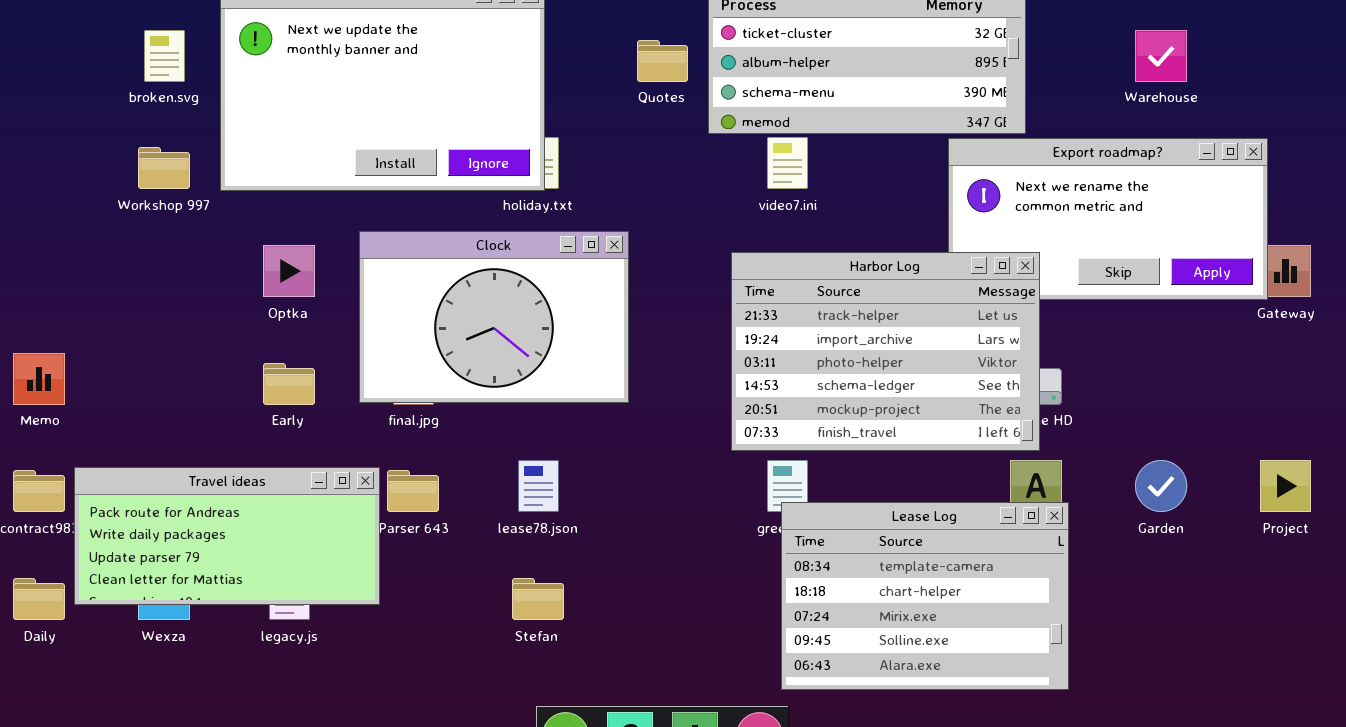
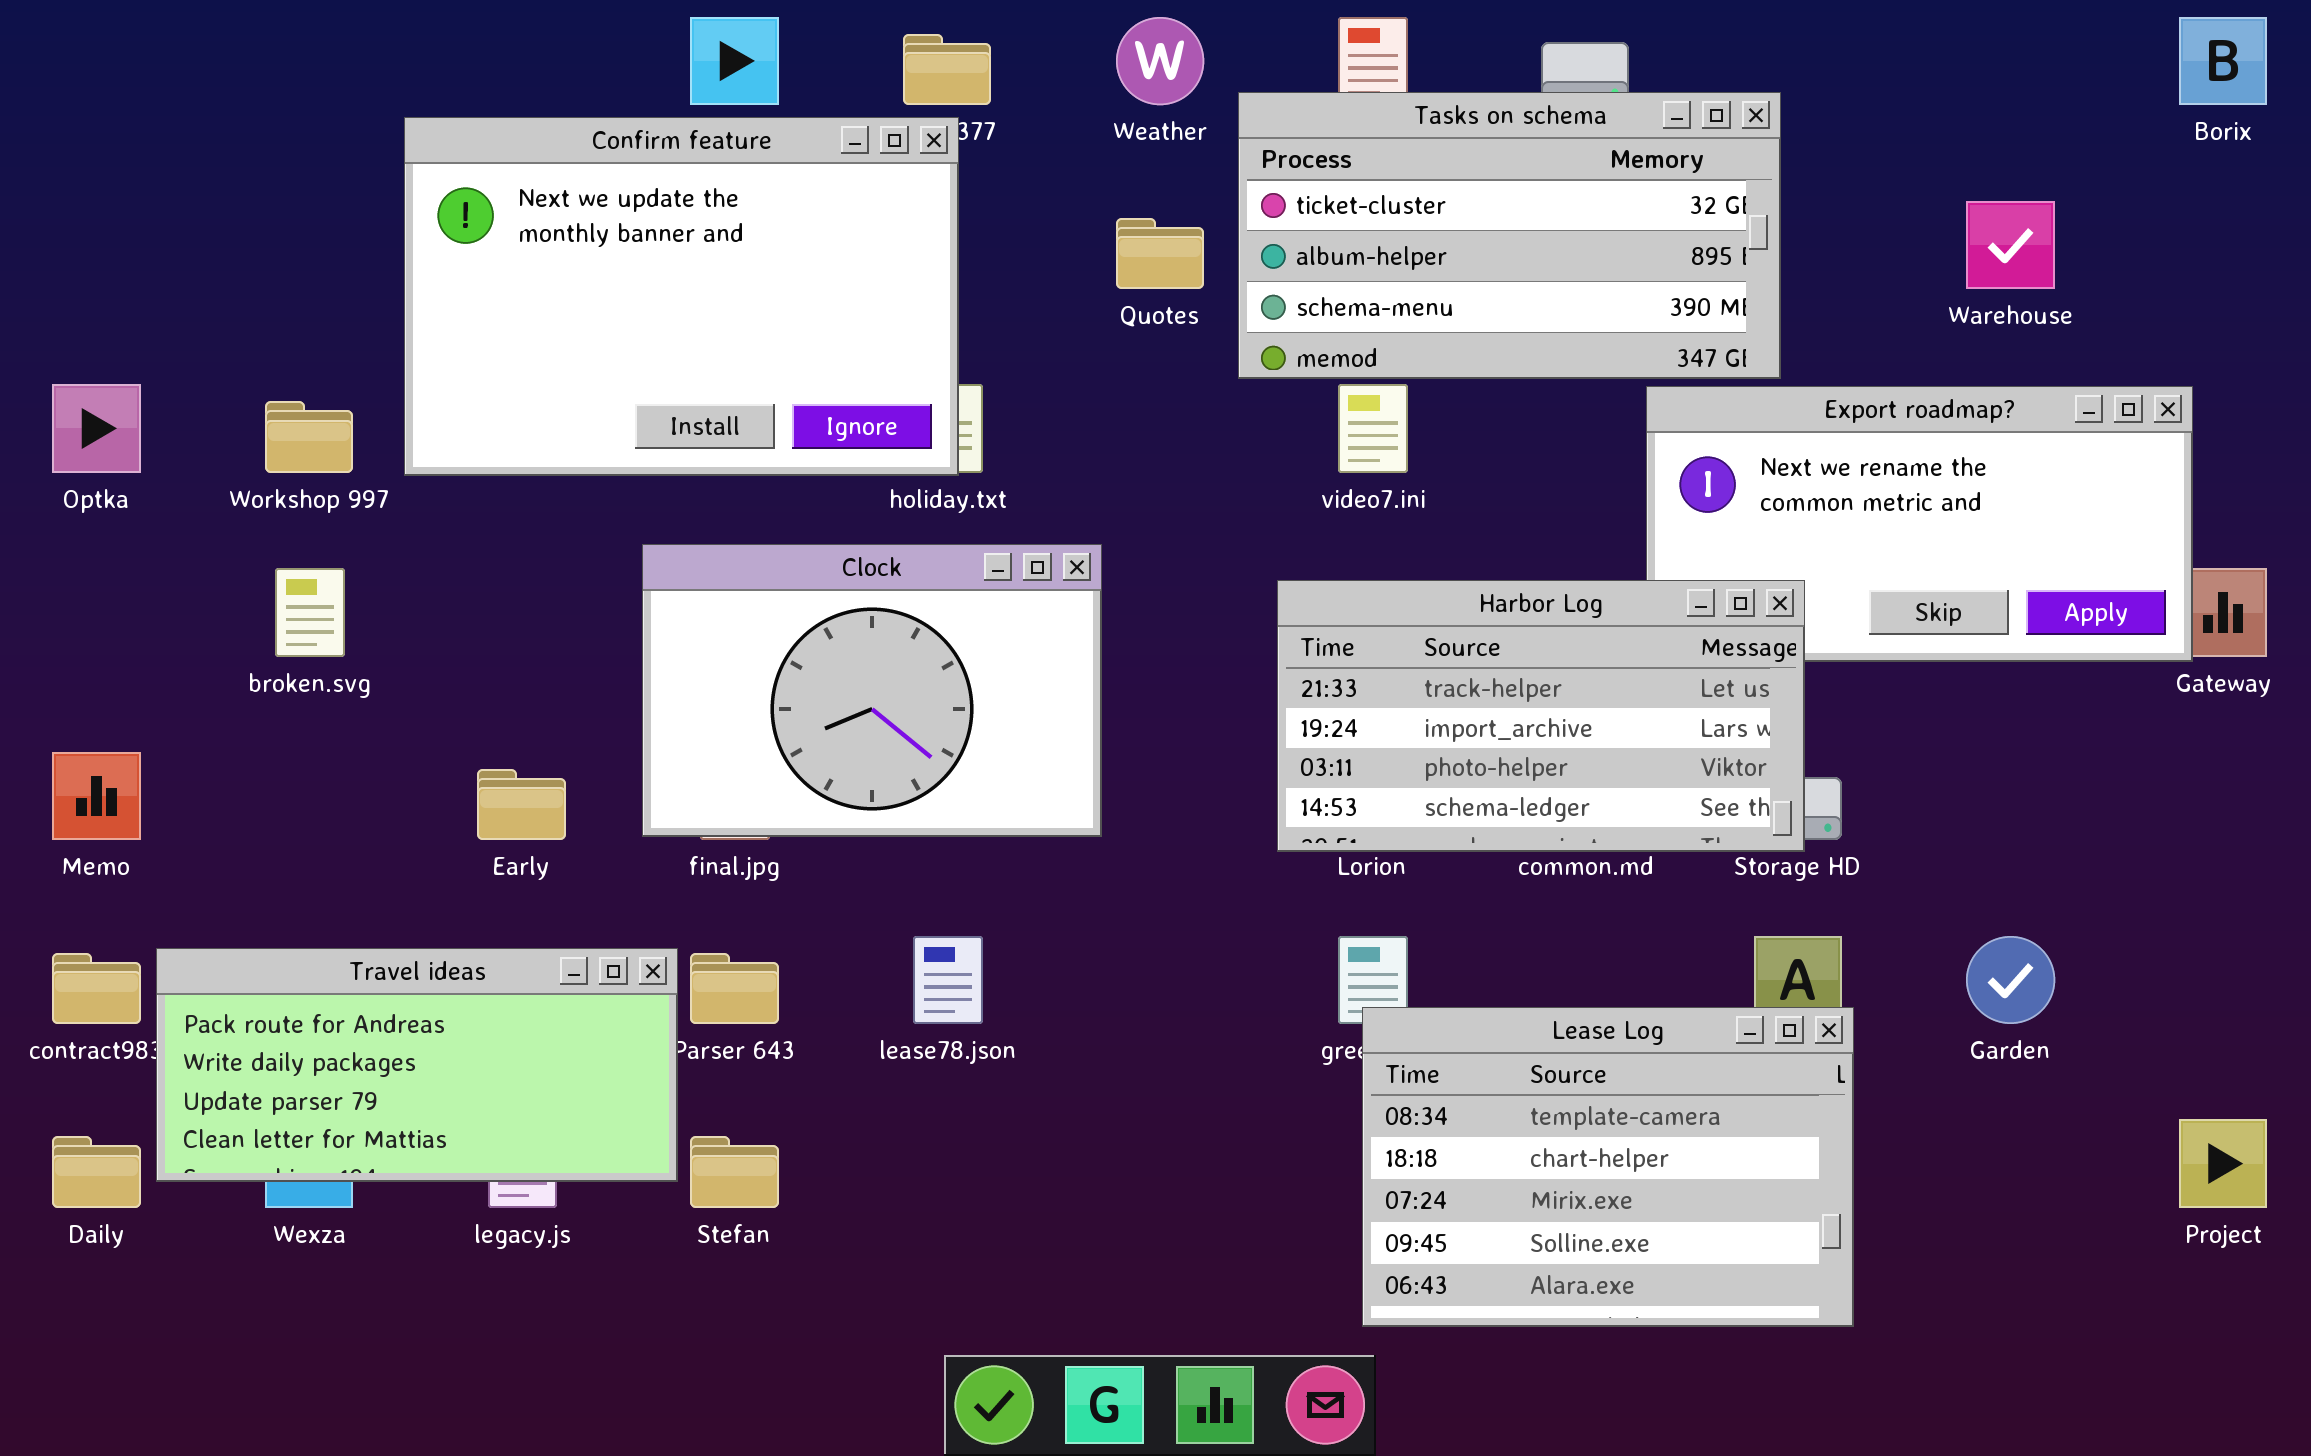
broken.svg: [144,30,185,82] -> [275,568,345,657], moved
Optka: [263,245,315,297] -> [52,384,141,473], moved
Harbor Log: [731,252,1040,451] -> [1277,580,1805,852], resized
Project: [1260,460,1311,512] -> [2179,1119,2267,1208], moved
Stefan: [512,578,564,620] -> [690,1136,779,1208], moved

